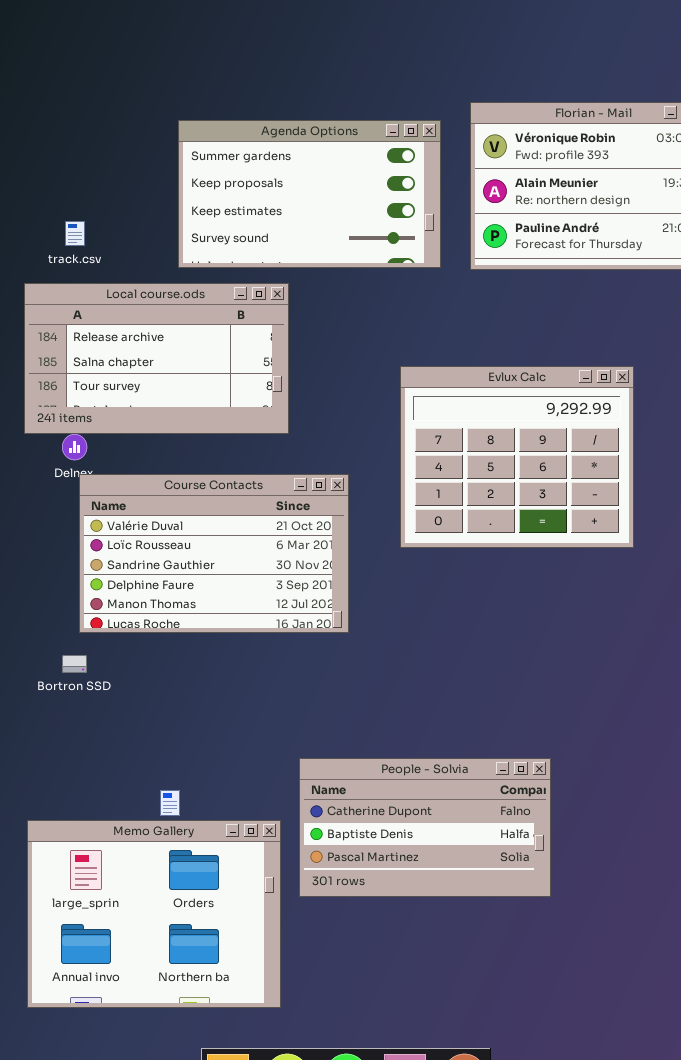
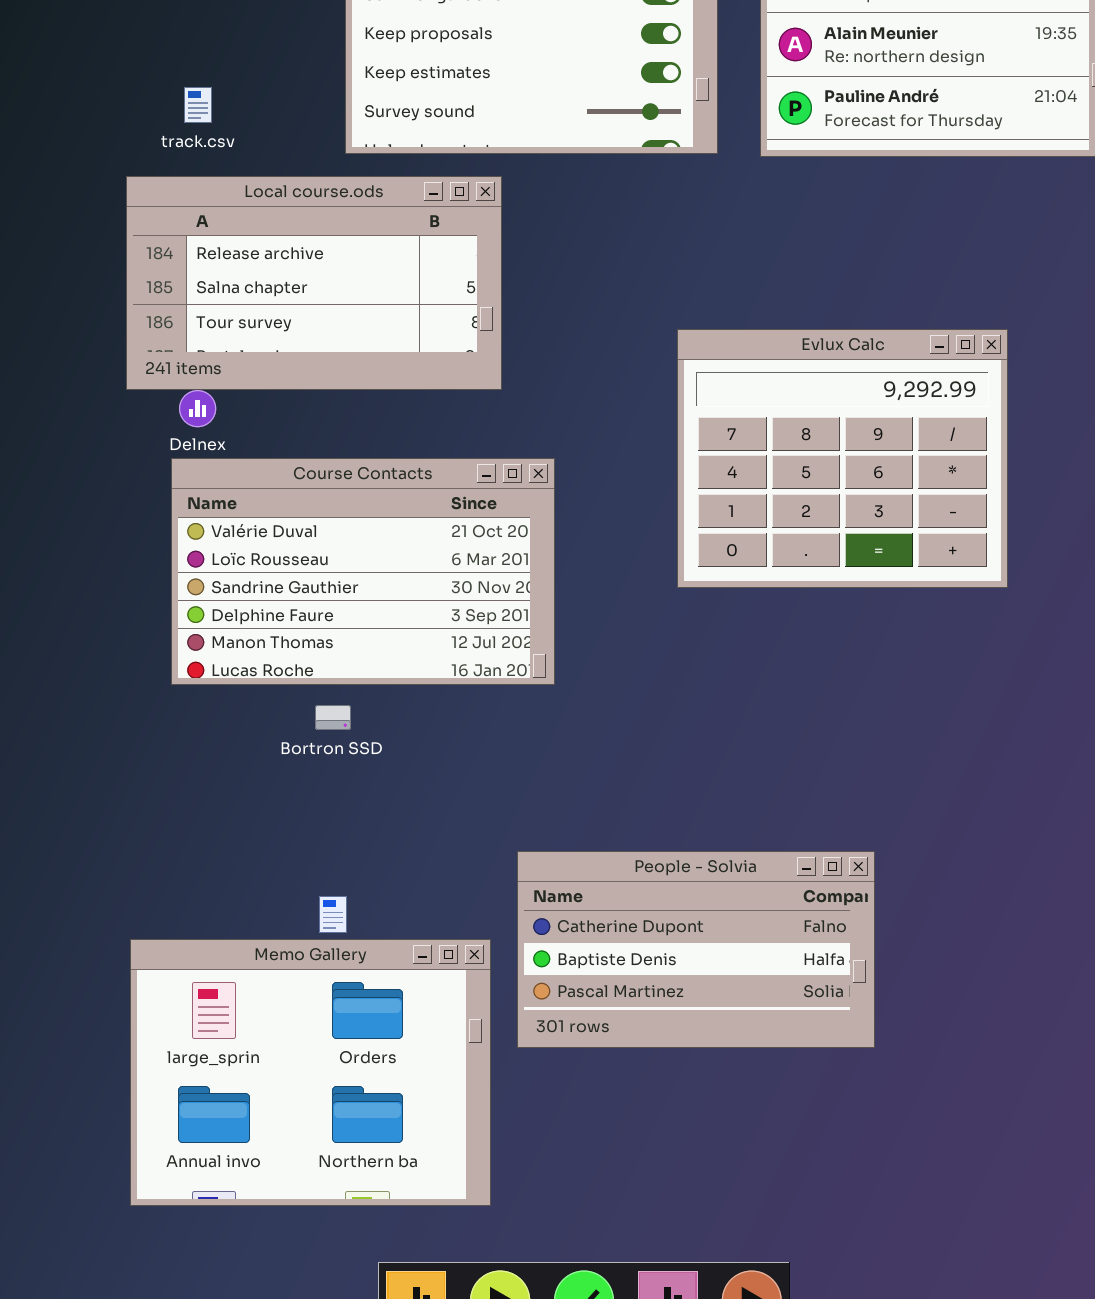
Evlux Calc: [400,366,634,548] -> [677,329,1008,588], moved
Course Contacts: [79,474,349,633] -> [171,458,555,685], moved
Bortron SSD: [62,655,87,673] -> [315,705,351,730], moved

